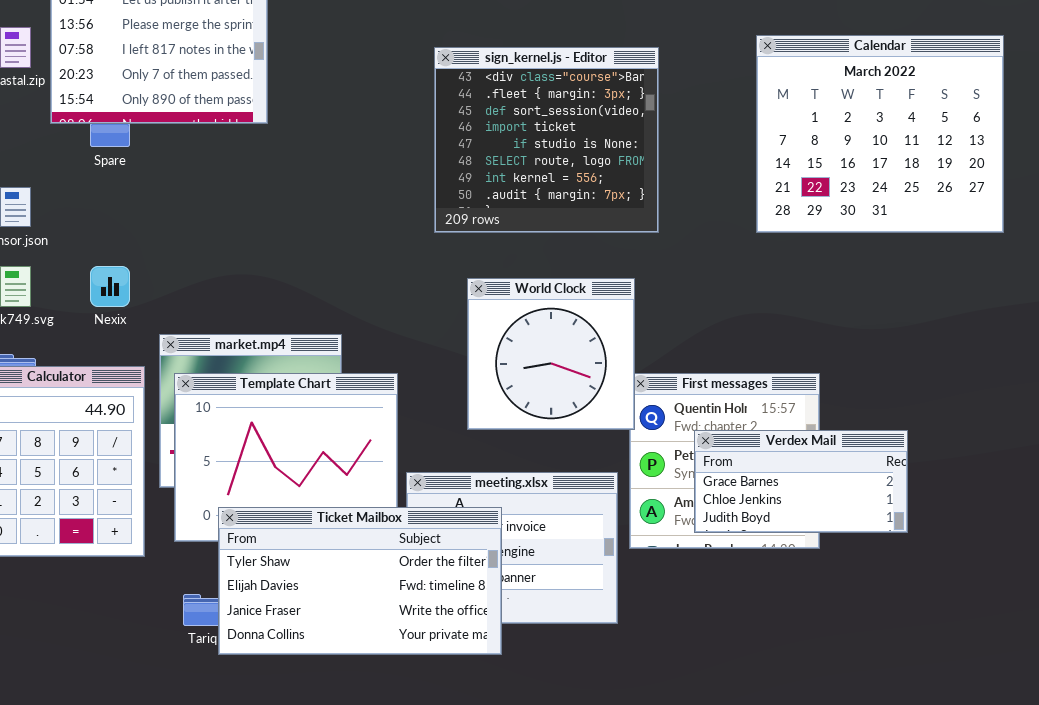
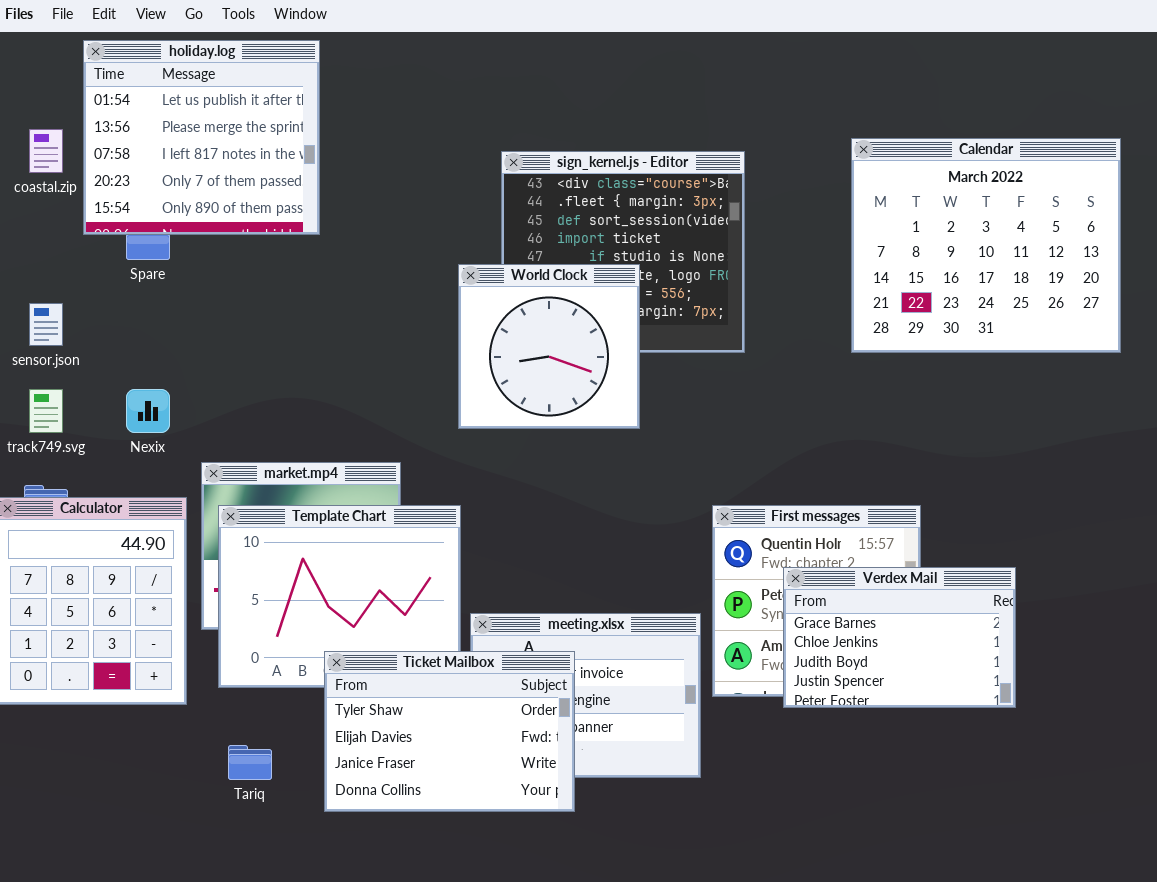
World Clock: [467,278,635,430] -> [458,264,640,429], moved
Verdex Mail: [694,430,908,533] -> [783,567,1016,708], resized
Ticket Mailbox: [218,507,502,655] -> [324,651,575,812], resized

